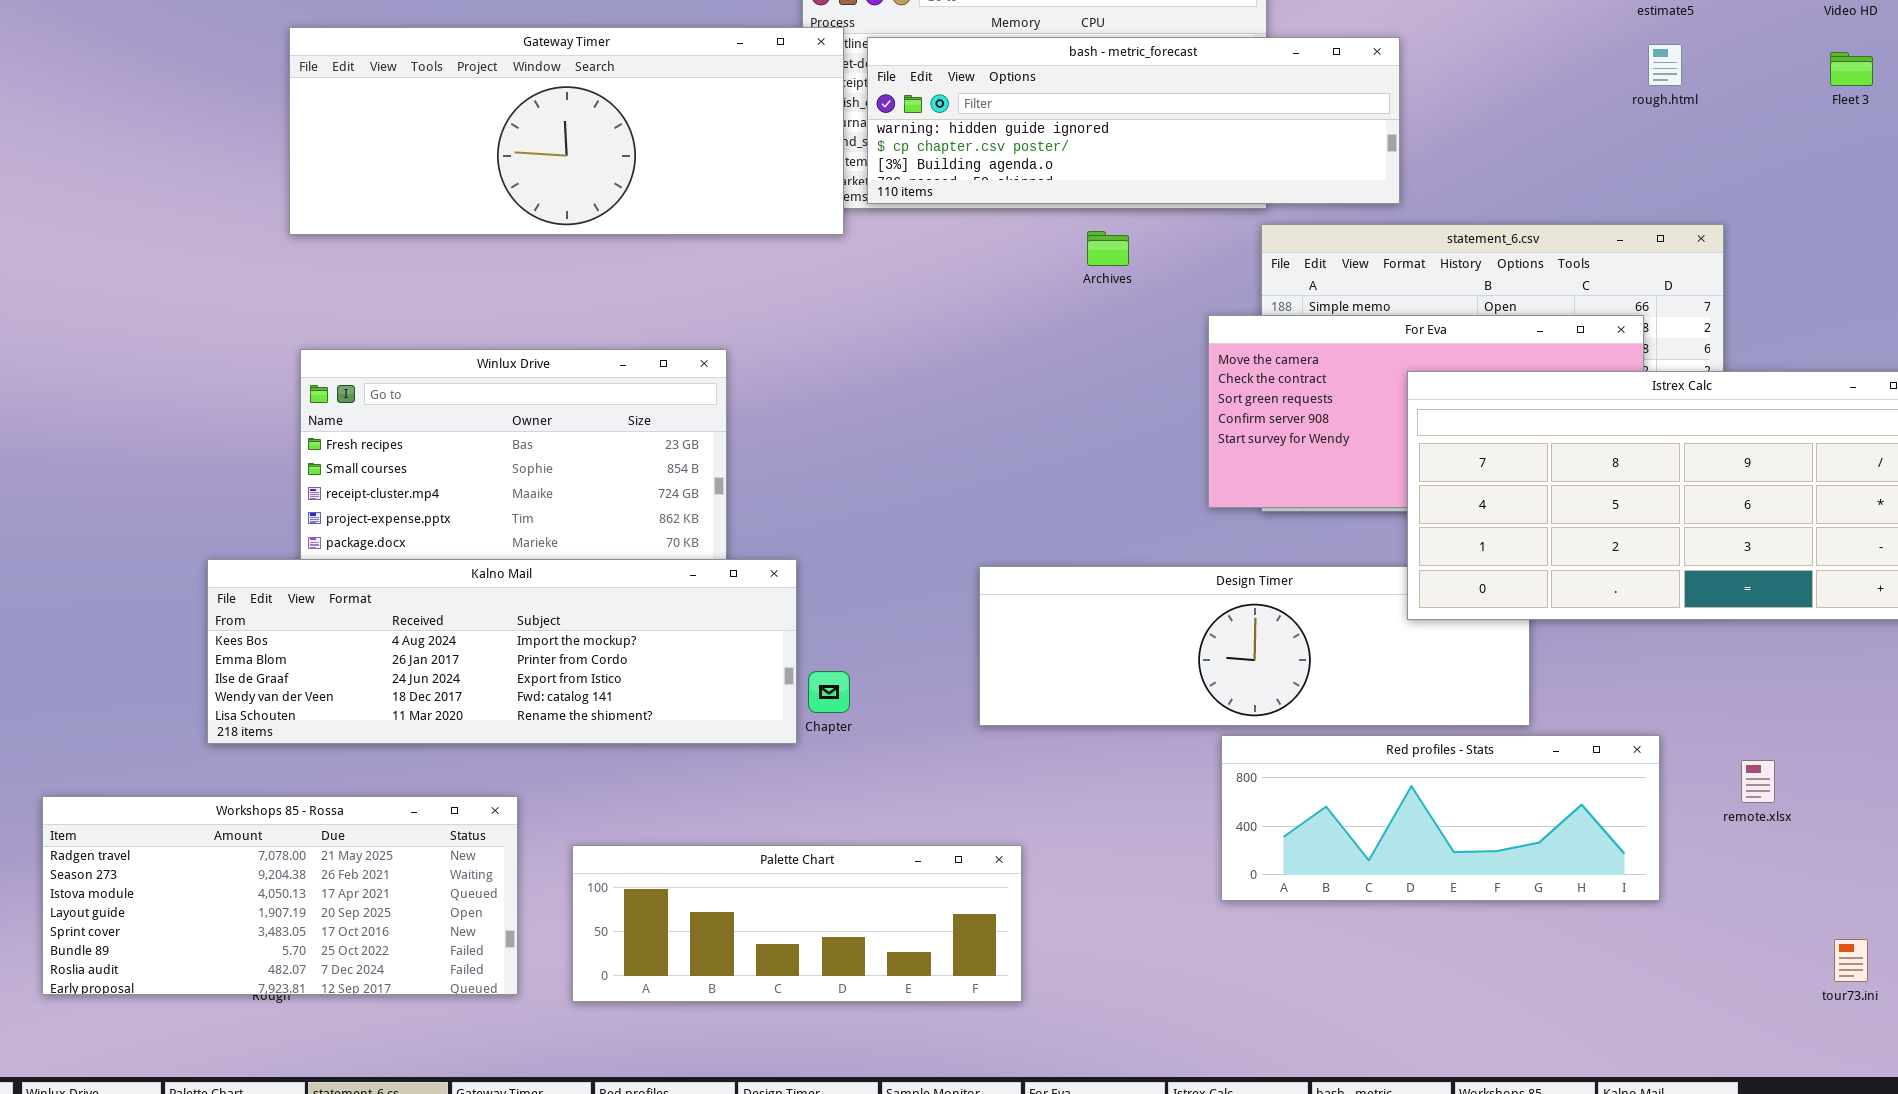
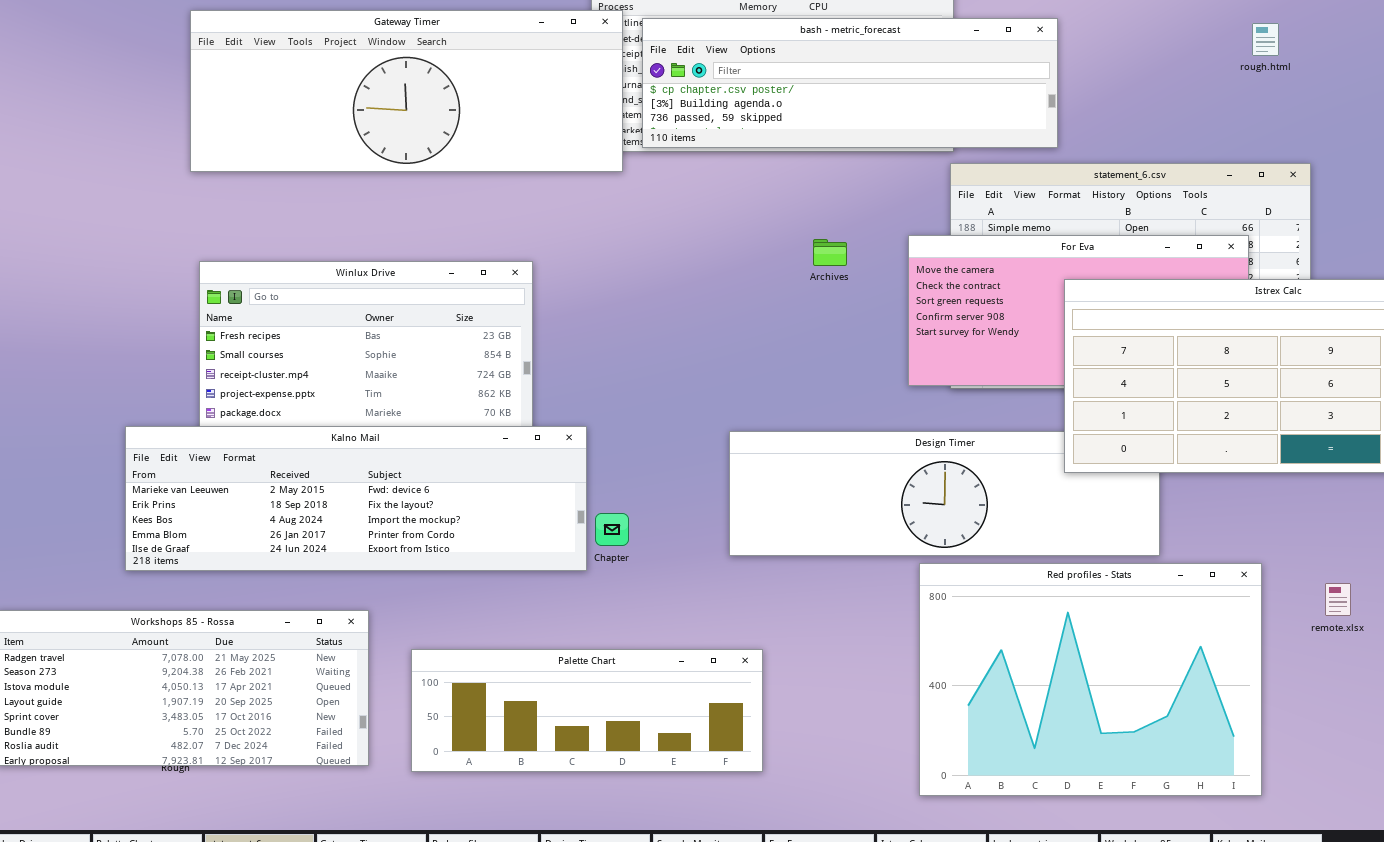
bash - metric_forecast: [867,37,1400,204] -> [642,18,1058,148], scrolled down 1 row
Archives: [1087,231,1129,266] -> [813,239,847,266], moved
Kalno Mail: [207,559,797,744] -> [125,426,587,571], scrolled up 2 rows
Red profiles - Stats: [1221,735,1660,901] -> [919,563,1262,796], resized

